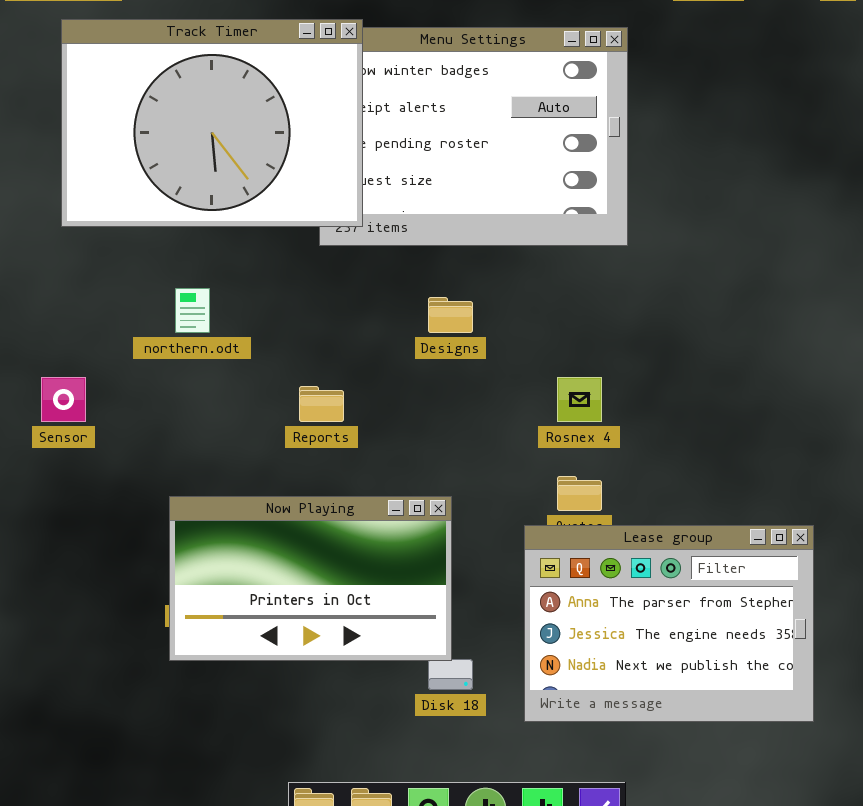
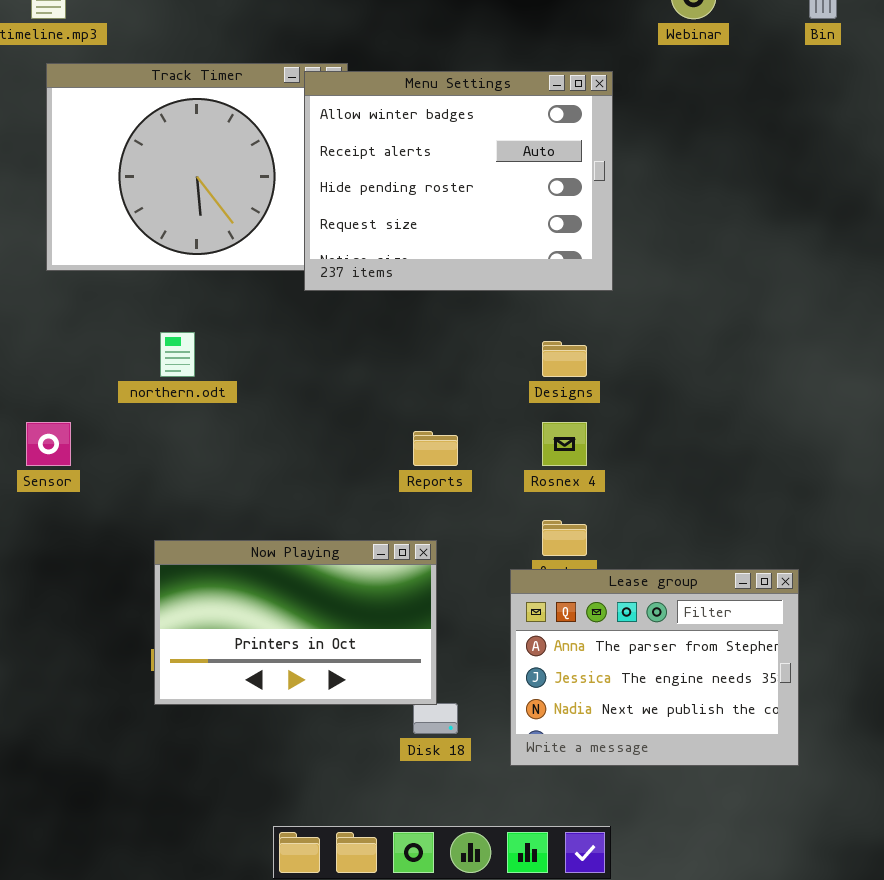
Menu Settings: [319,27,628,246] -> [304,71,613,291], raised
Designs: [428,297,473,333] -> [542,341,587,377], moved
Reports: [299,386,344,422] -> [413,431,458,466], moved

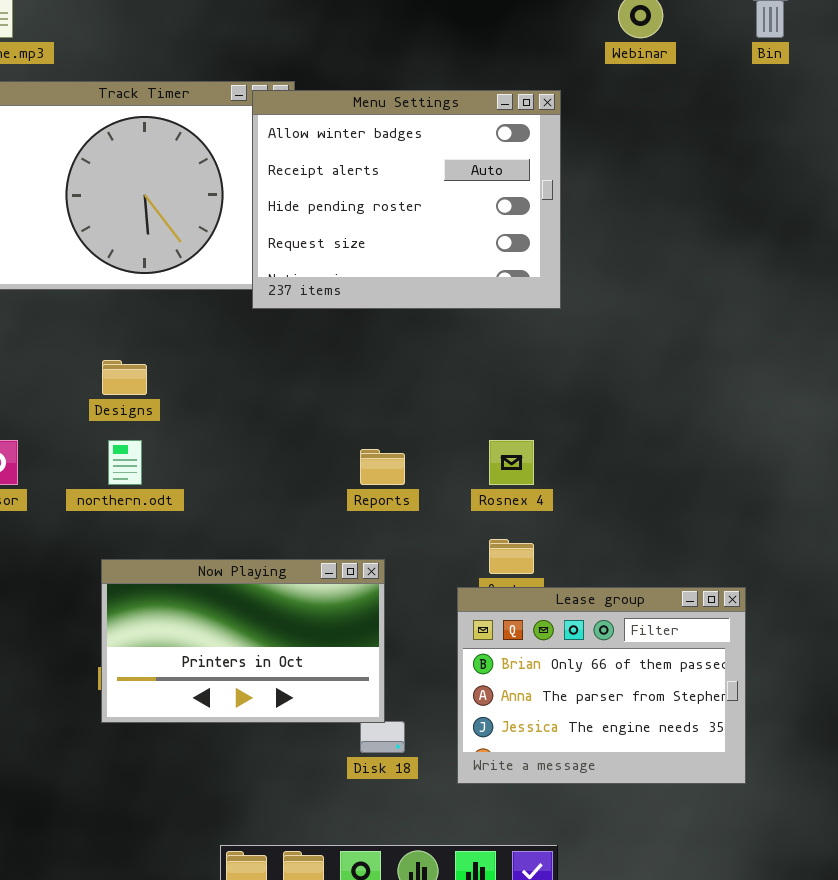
northern.odt: [160,332,195,377] -> [108,440,142,485], moved
Designs: [542,341,587,377] -> [102,360,147,395], moved
Lease group: [510,569,799,766] -> [457,587,746,784], scrolled up 1 row

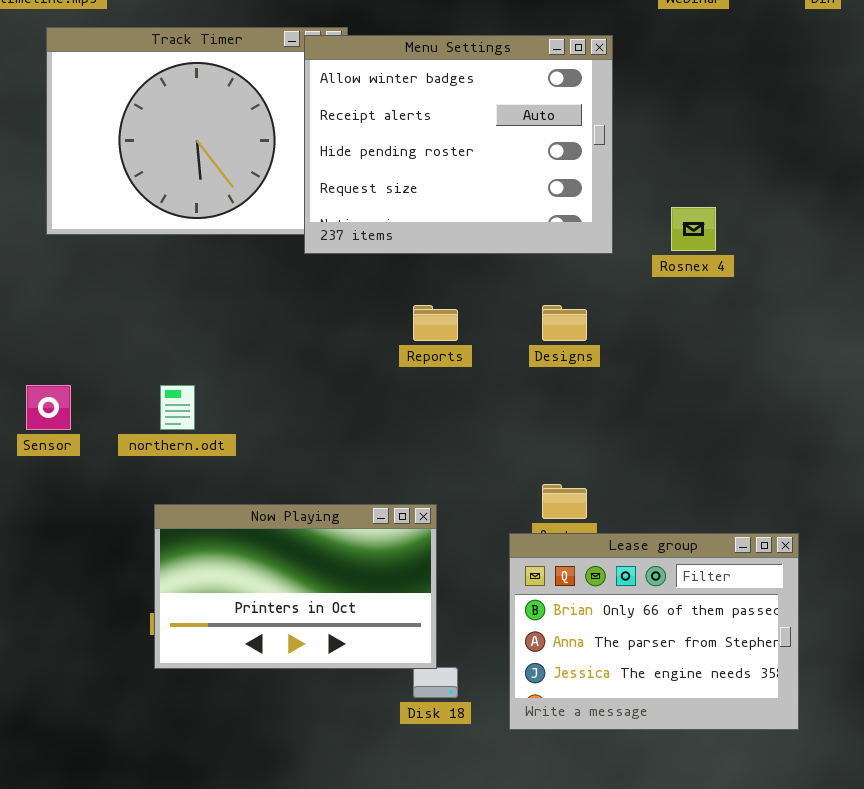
Designs: [102,360,147,395] -> [542,305,587,341], moved
Rosnex 4: [489,440,534,485] -> [671,207,716,251], moved
Reports: [360,449,405,485] -> [413,305,458,341], moved

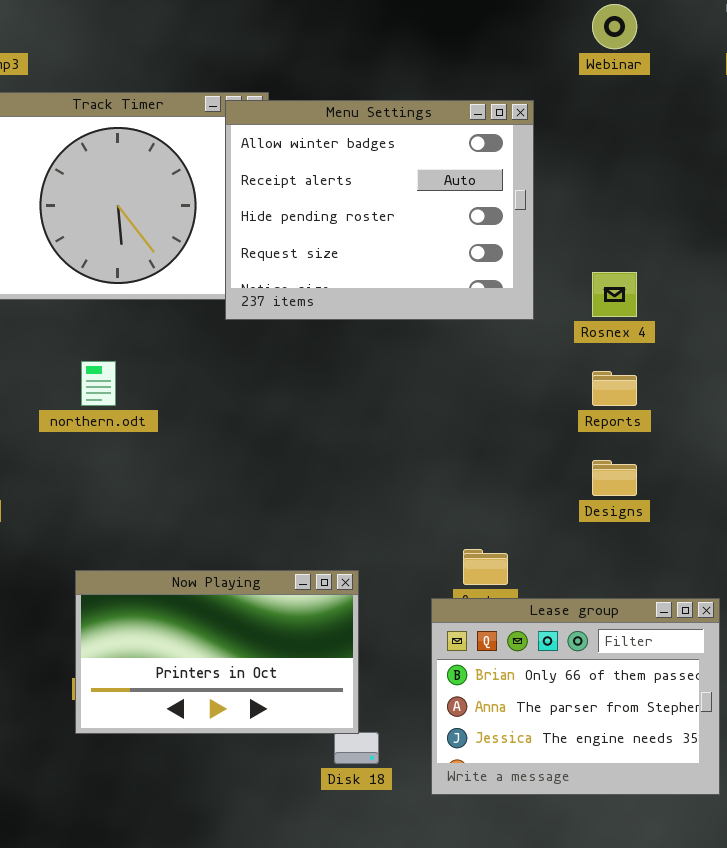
Reports: [413,305,458,341] -> [592,371,637,406], moved
Designs: [542,305,587,341] -> [592,460,637,496], moved
northern.odt: [160,385,195,430] -> [81,361,116,406], moved

